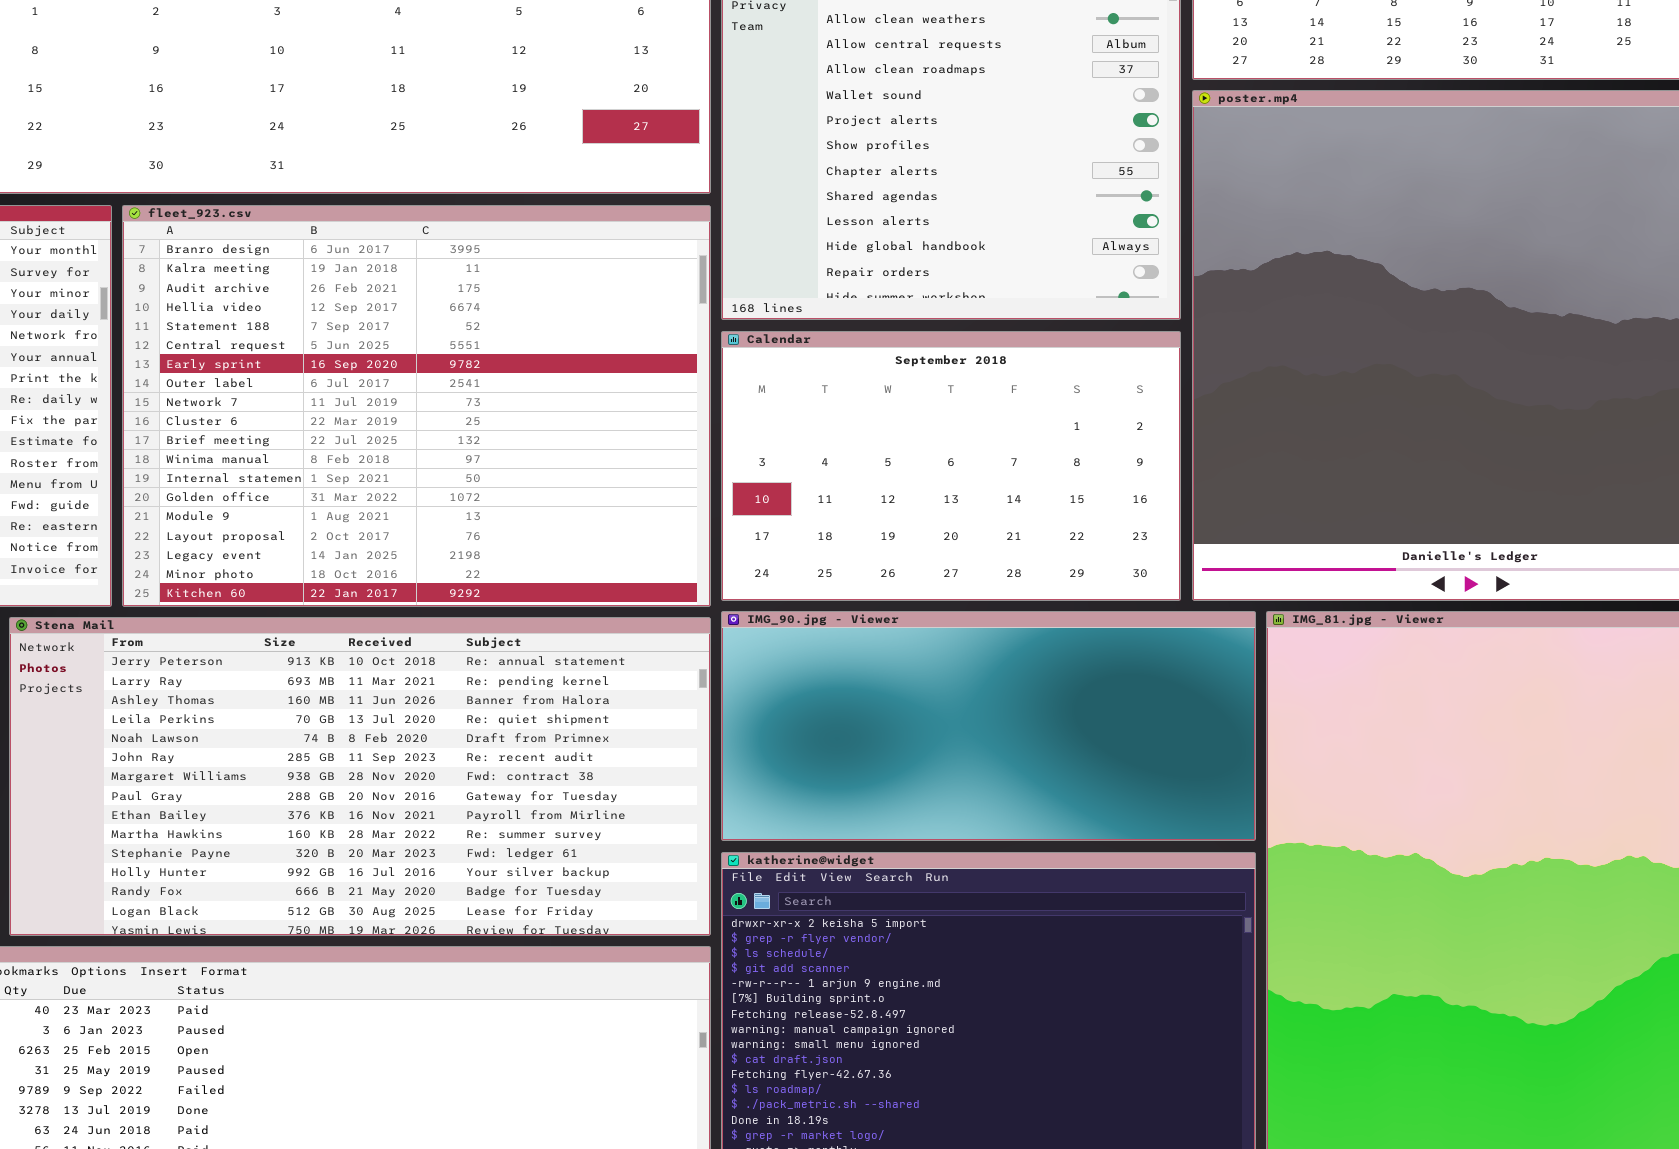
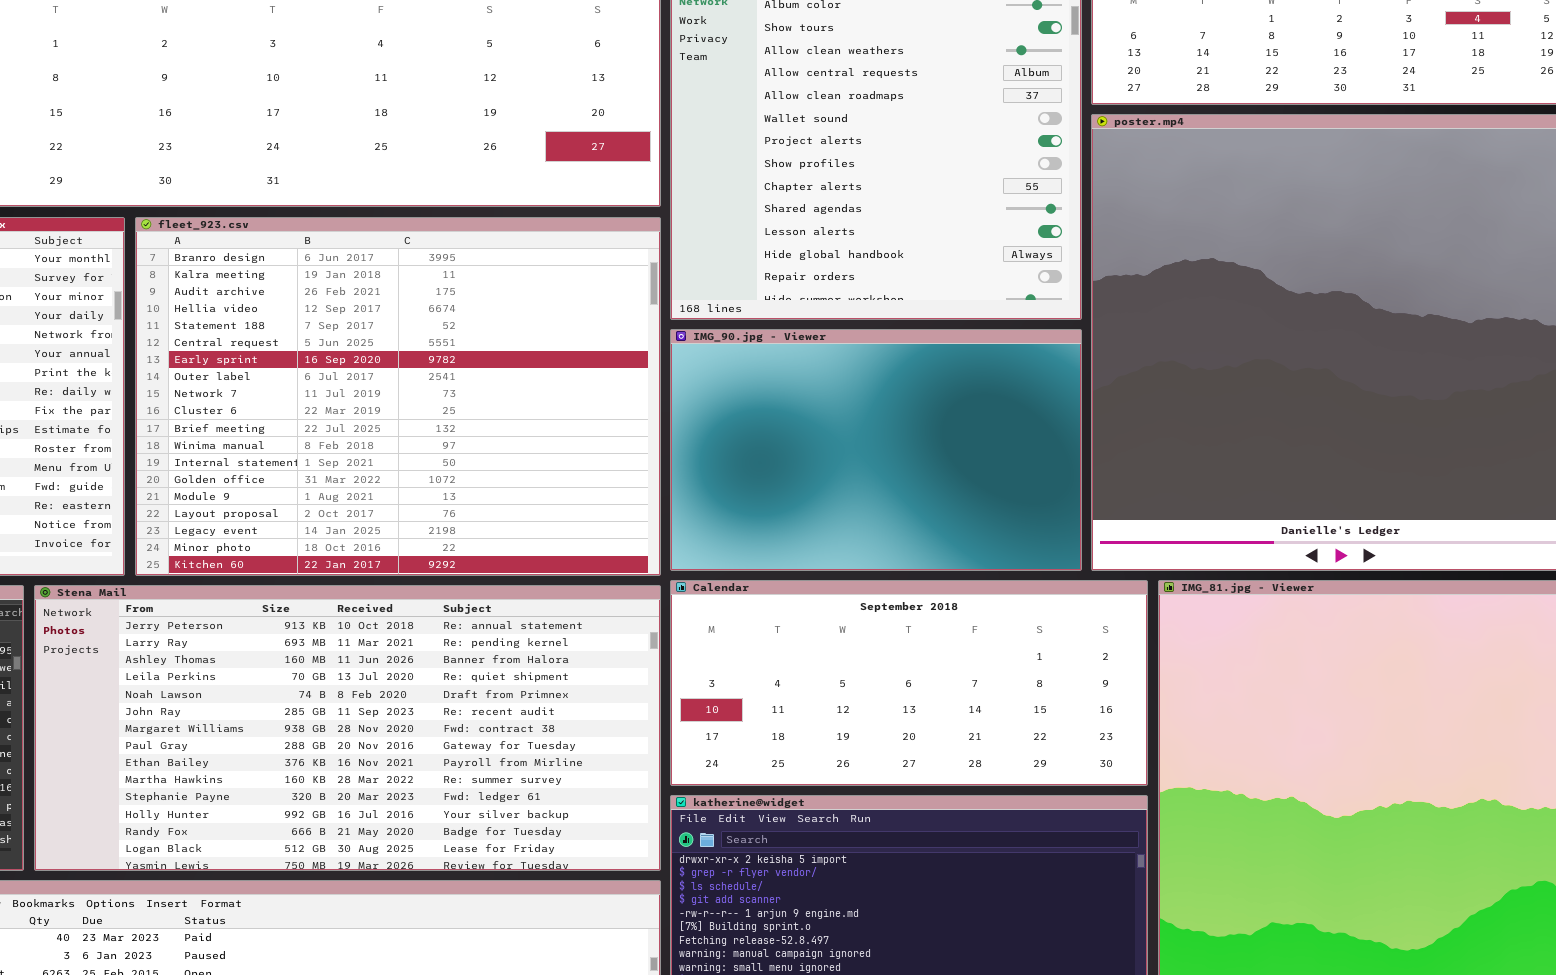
Calendar: [721,331,1181,601] -> [670,580,1148,786], moved, resized
IMG_90.jpg - Viewer: [721,611,1256,841] -> [670,329,1082,571], moved, resized

